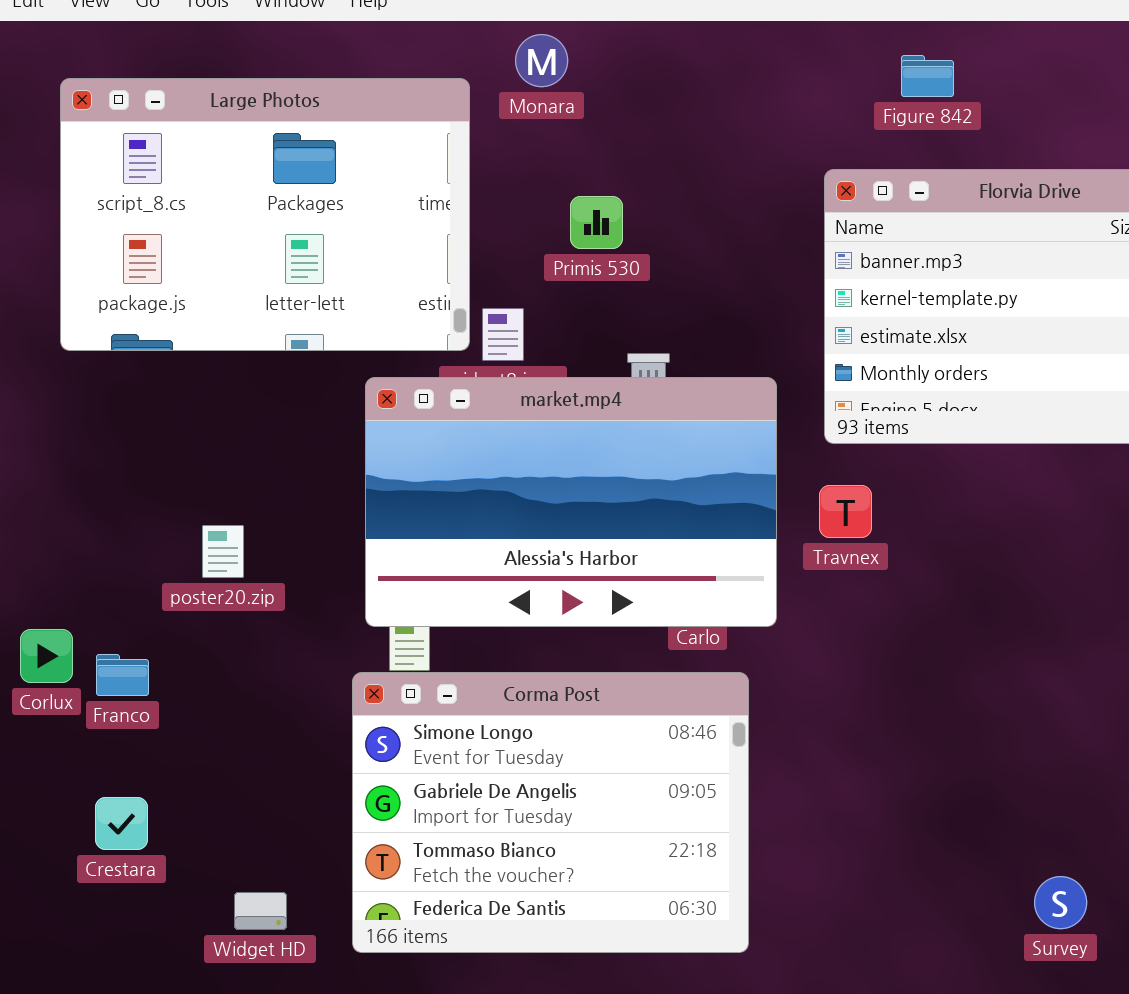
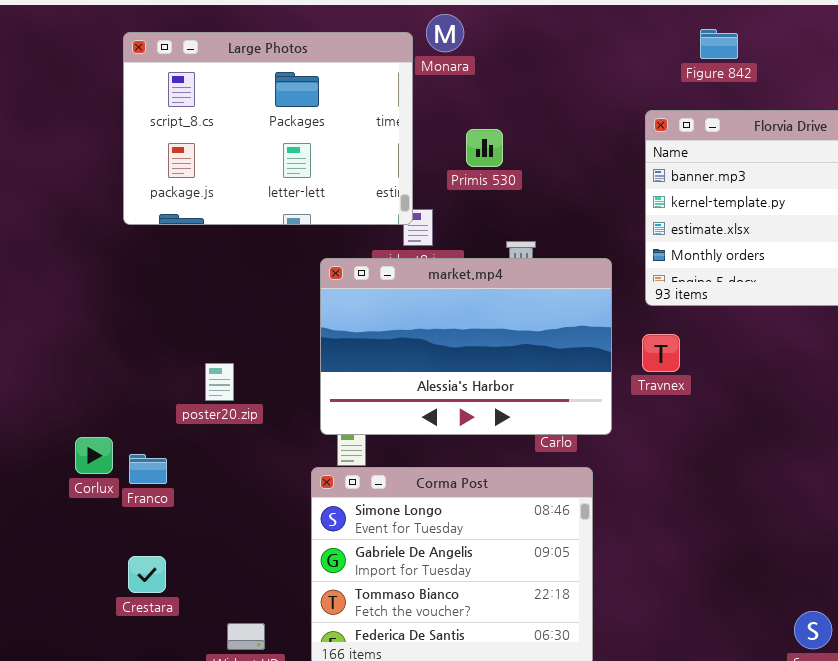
Large Photos: [60,78,470,351] -> [123,32,413,225], moved

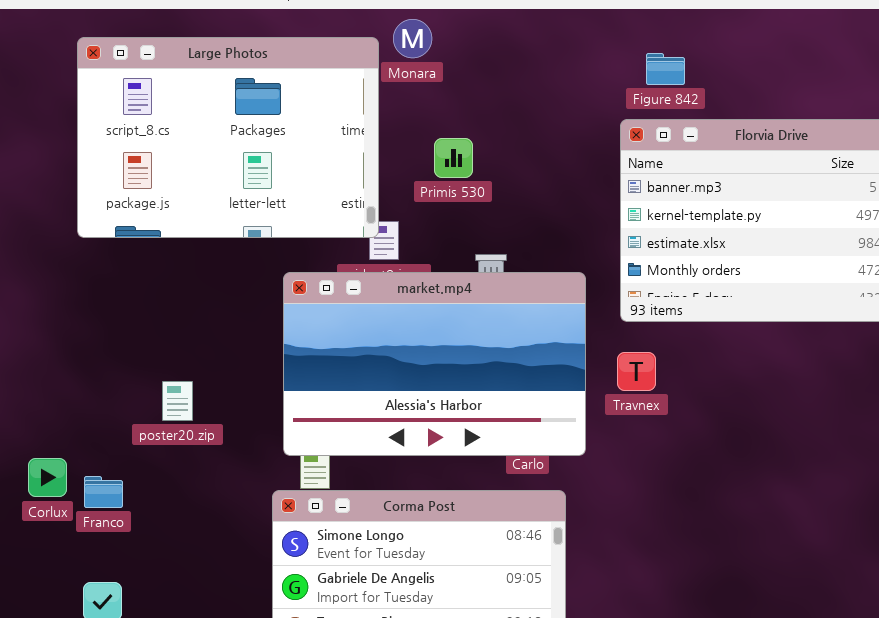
Figure 842: [700,29,738,59] -> [646,53,685,85], moved

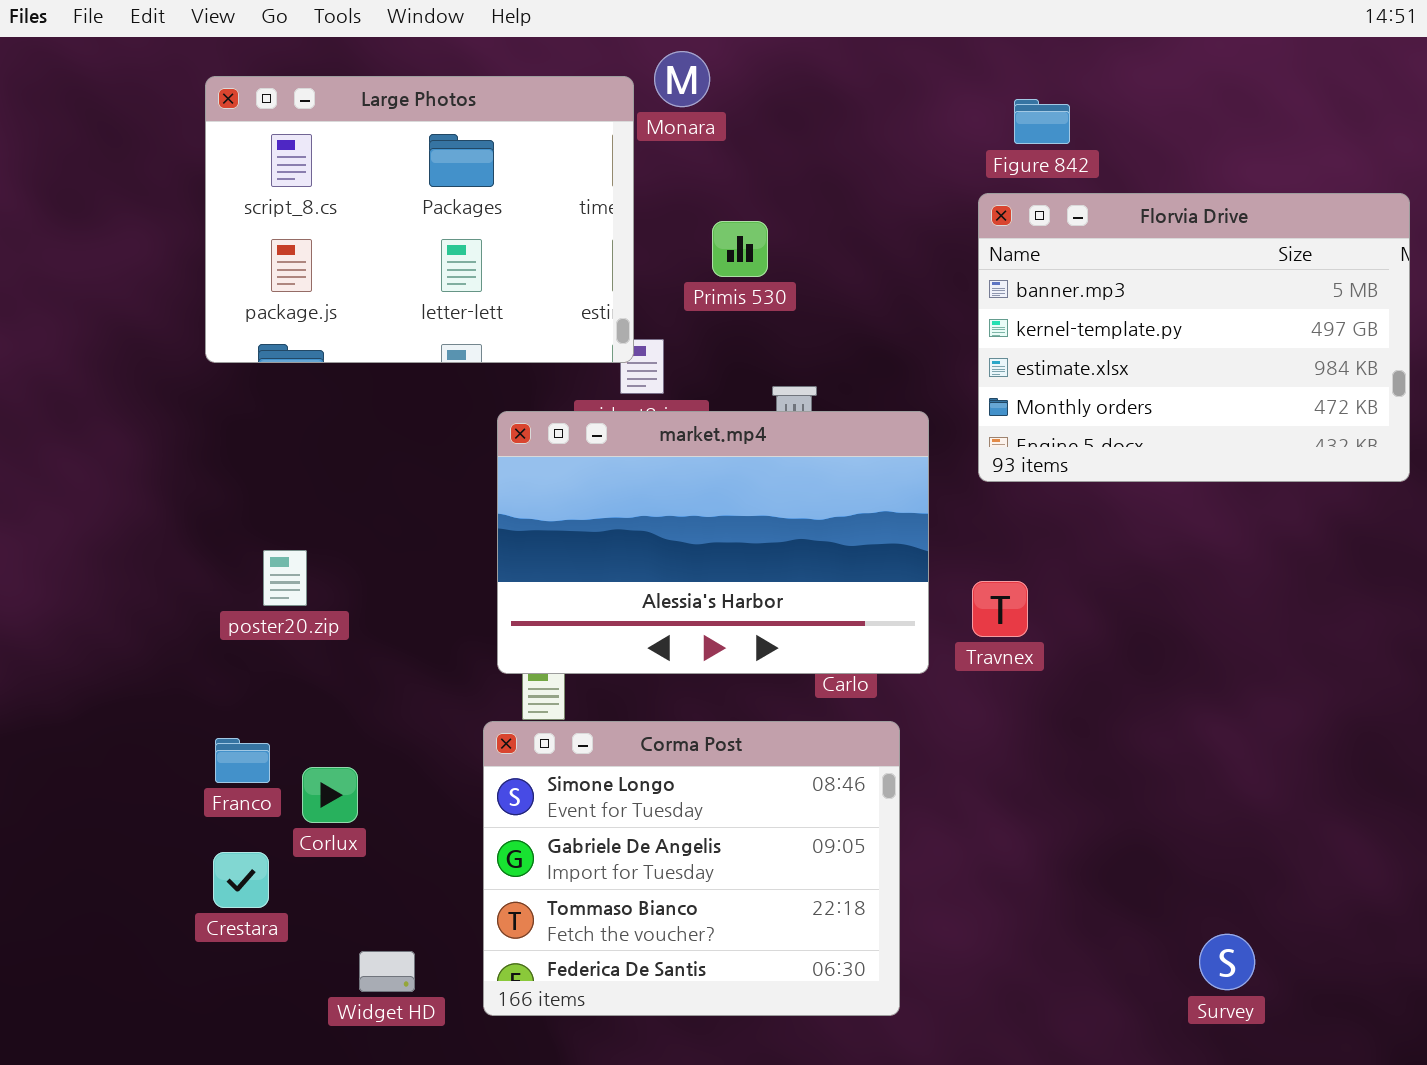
Travnex: [617,352,656,391] -> [972,581,1028,637], moved
poster20.zip: [162,381,193,421] -> [263,550,307,606], moved
Corlux: [28,458,67,497] -> [302,767,358,823], moved
Franco: [84,476,123,508] -> [215,738,270,783], moved

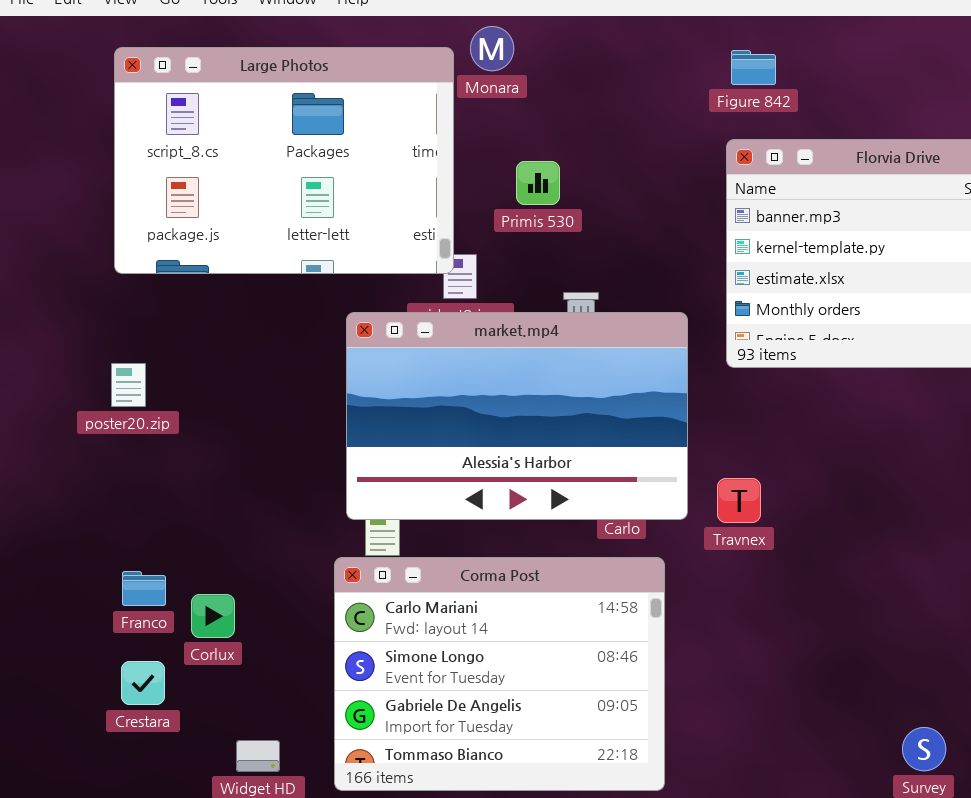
Figure 842: [1014,99,1070,144] -> [731,50,776,85], moved
poster20.zip: [263,550,307,606] -> [111,363,146,407], moved
Travnex: [972,581,1028,637] -> [717,478,761,523], moved
Corma Post: [483,721,900,1016] -> [334,557,665,791], scrolled up 1 row

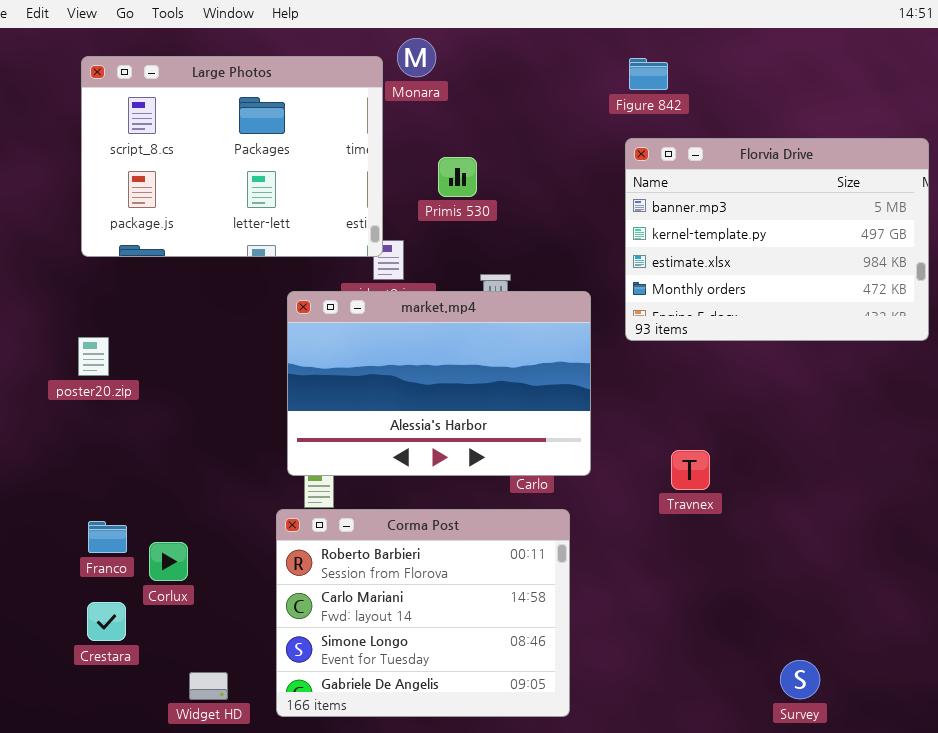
Travnex: [717,478,761,523] -> [671,450,710,490], moved
Corma Post: [334,557,665,791] -> [276,509,570,717], scrolled up 1 row

